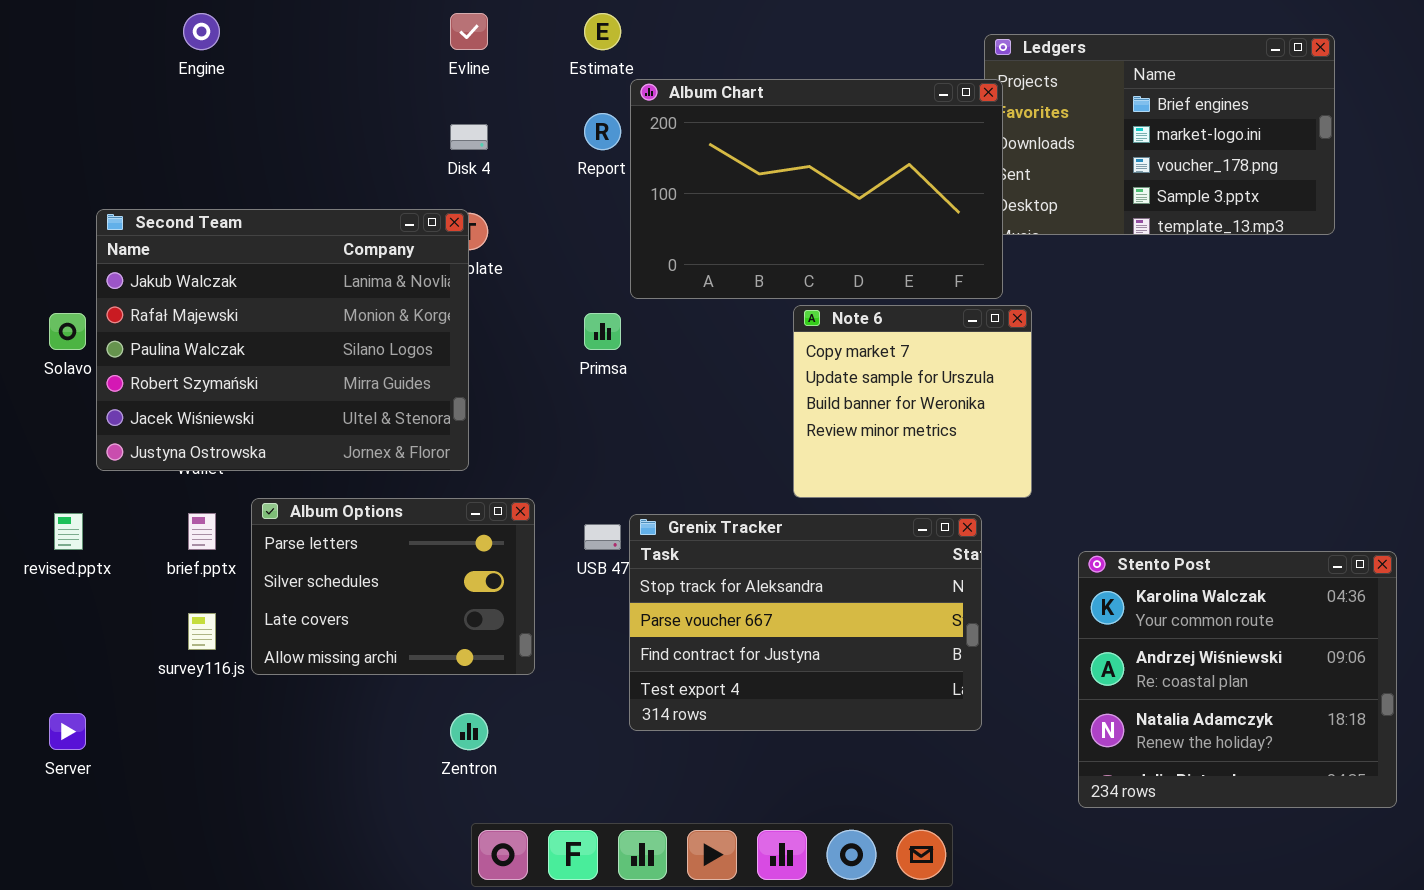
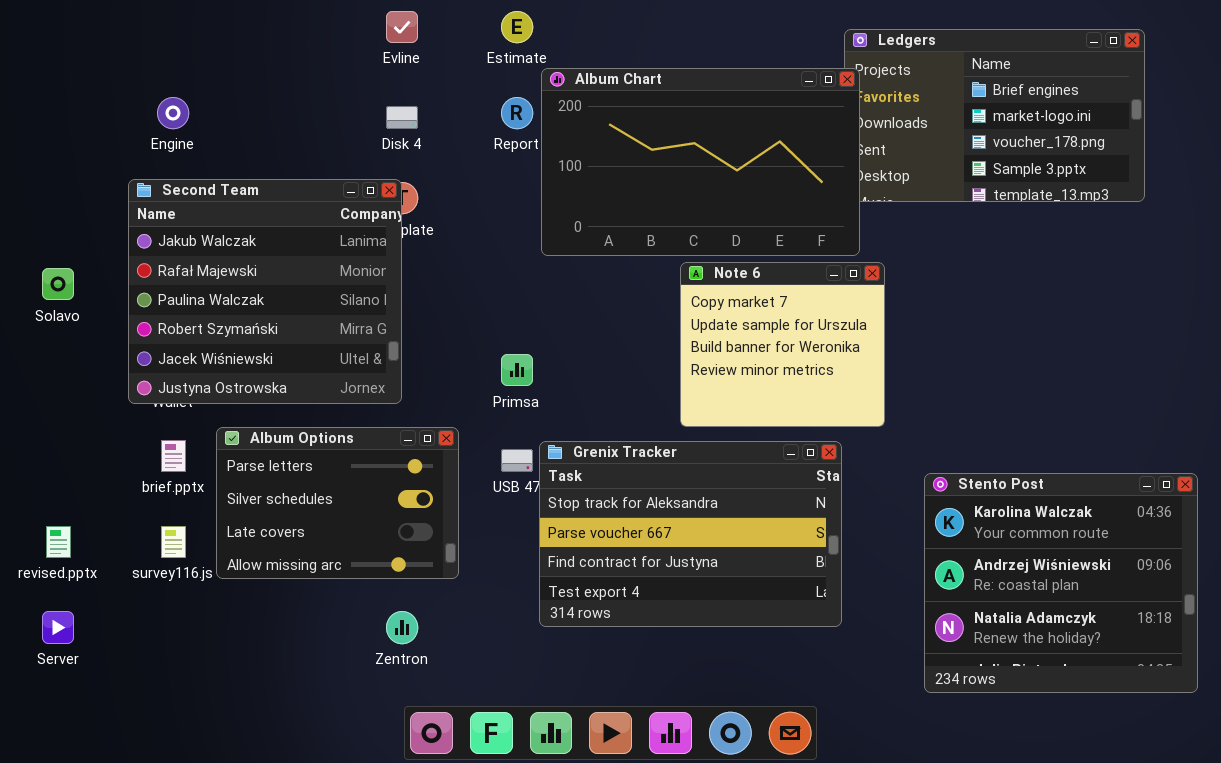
Engine: [183,13,220,50] -> [157,97,189,129], moved
Second Team: [96,209,469,471] -> [128,179,402,404], resized
Primsa: [584,313,621,350] -> [501,354,533,386], moved
revised.pptx: [54,513,83,550] -> [46,526,71,558], moved

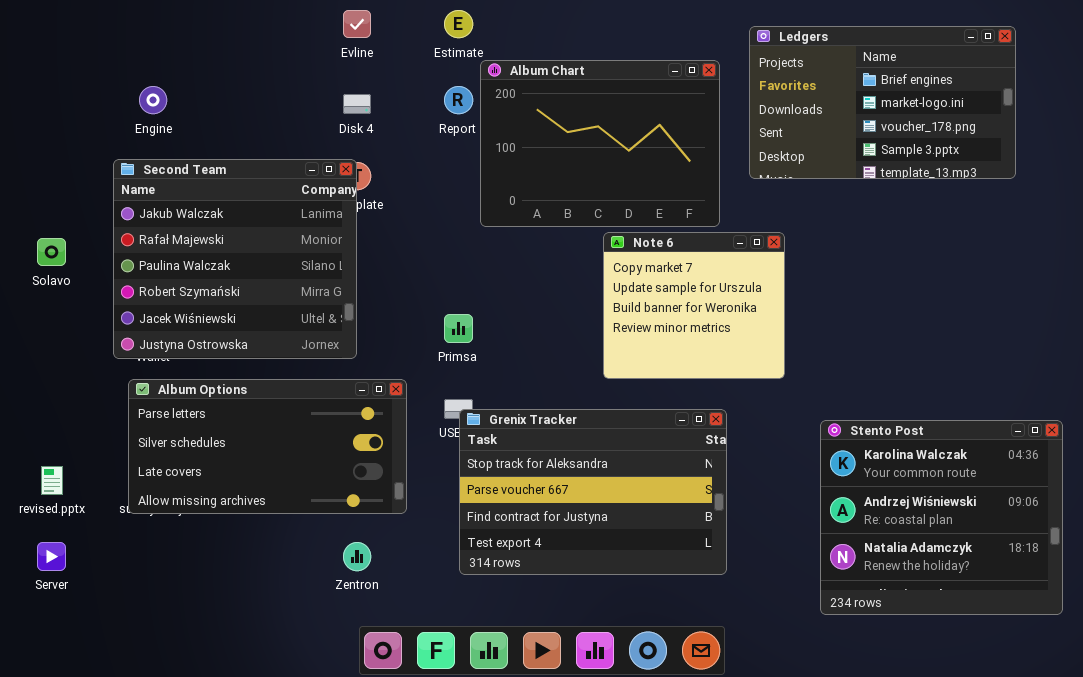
Album Chart: [541,68,860,256] -> [480,60,720,227], resized
Album Options: [216,427,459,579] -> [128,379,407,514], resized
Grenix Tracker: [539,441,842,627] -> [459,409,727,575], moved

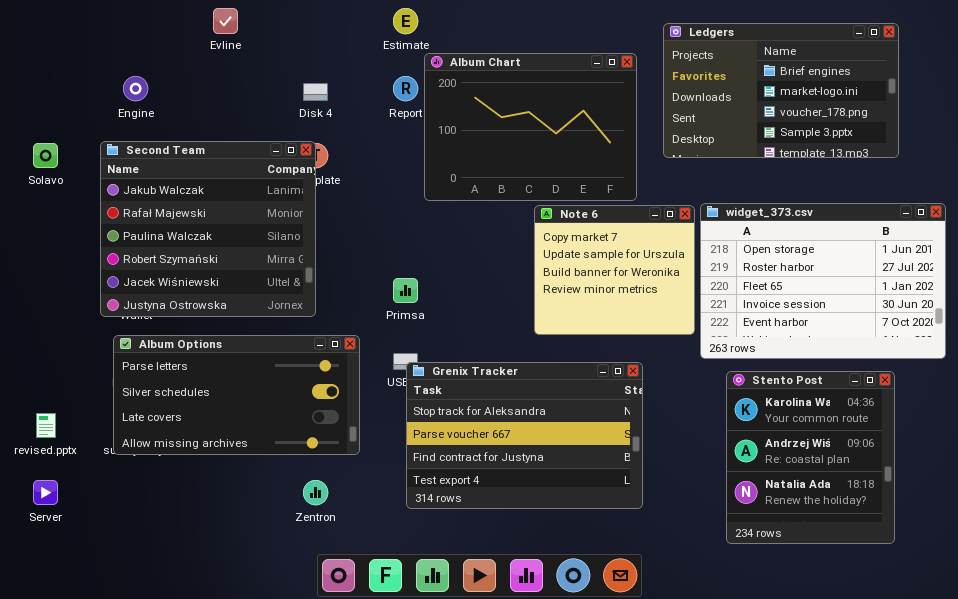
Evline: [343,10,371,38] -> [213,8,238,34], moved
widget_373.csv: none -> [700,203,946,359], opened
Solavo: [37,238,66,266] -> [33,143,58,168], moved
Stento Post: [820,420,1063,615] -> [726,371,895,544], resized

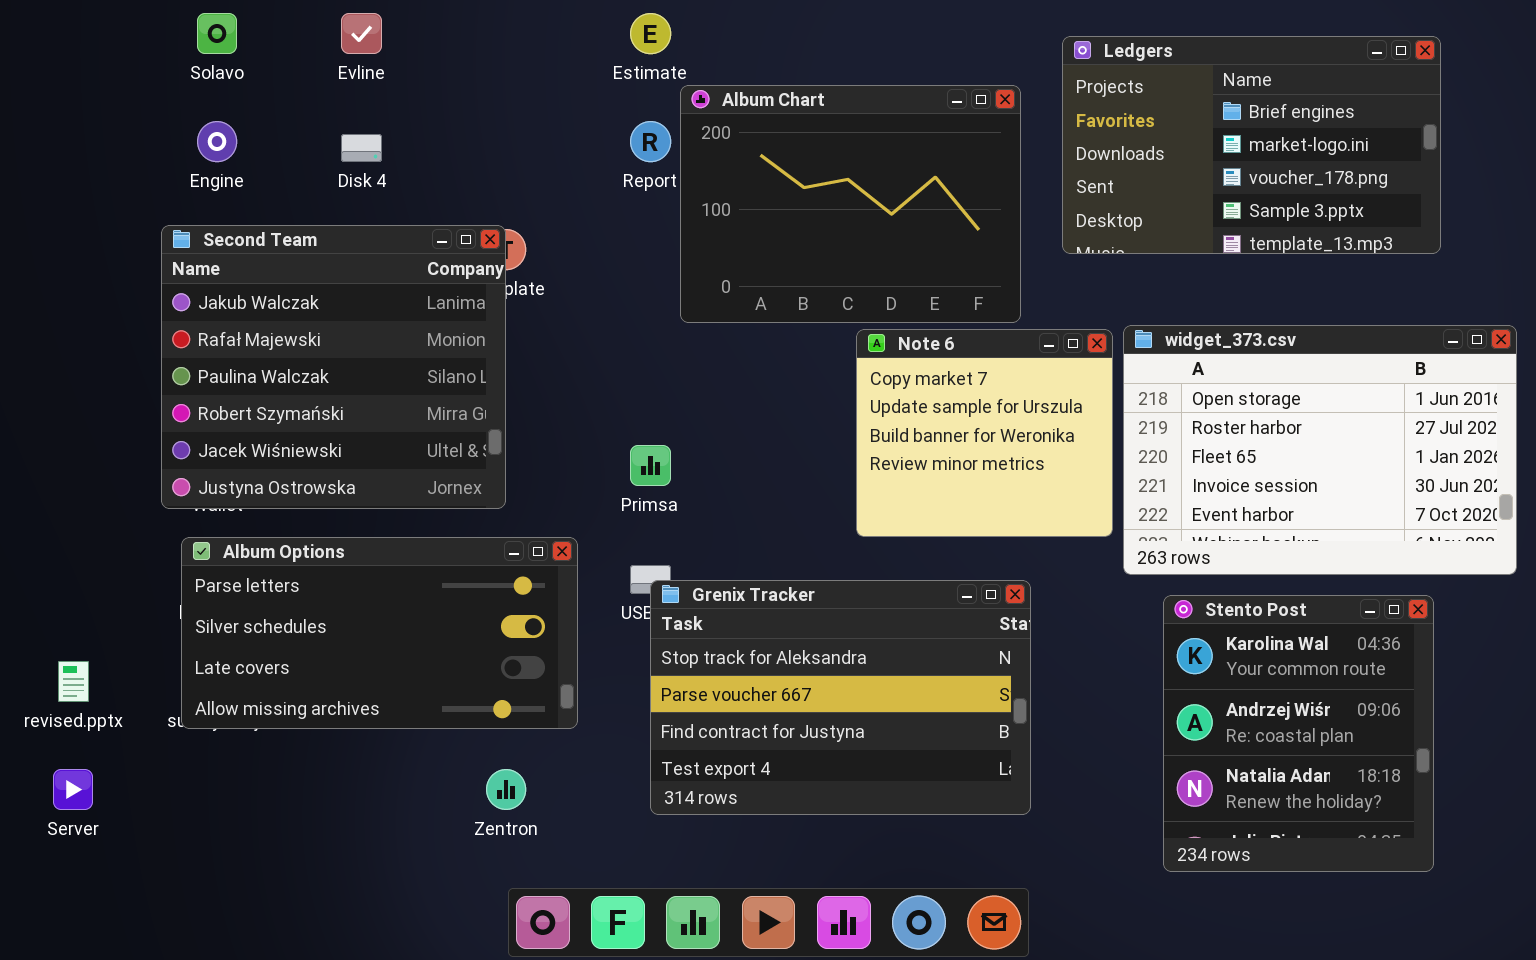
Disk 4: [303,83,328,101] -> [341,134,382,162], moved
Solavo: [33,143,58,168] -> [197,13,237,54], moved

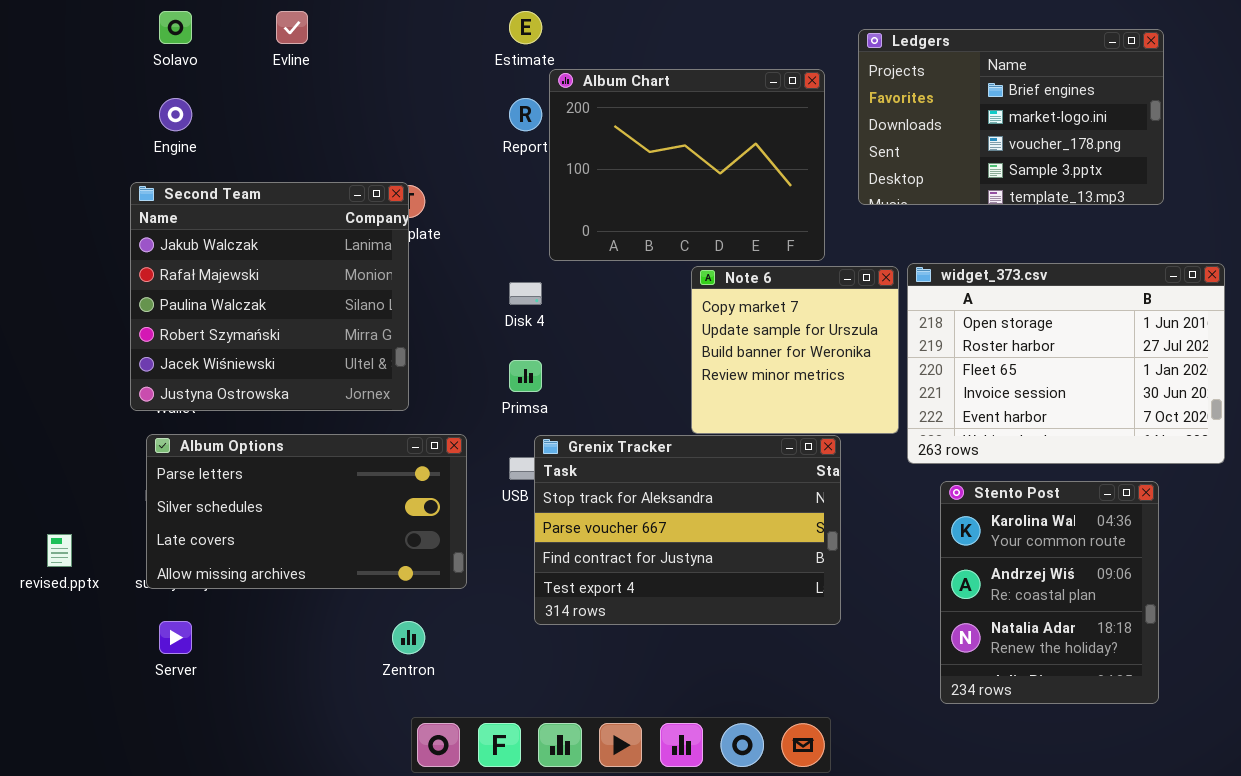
Disk 4: [341,134,382,162] -> [509,282,542,305], moved
Grenix Tracker: [650,580,1031,815] -> [534,435,841,625], moved
Server: [53,769,93,810] -> [159,621,192,654], moved

